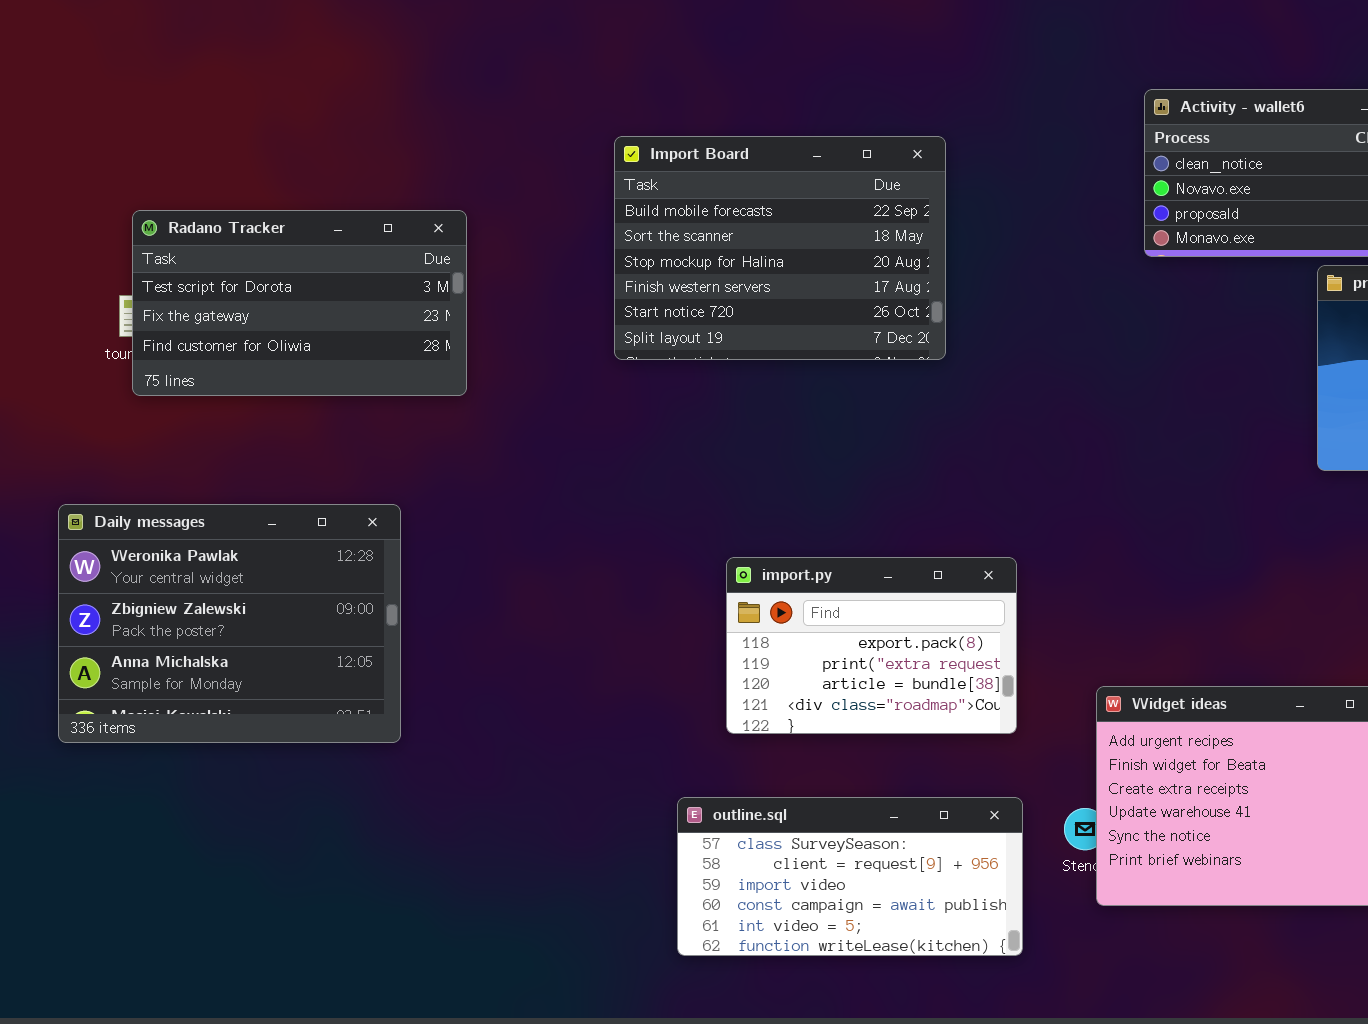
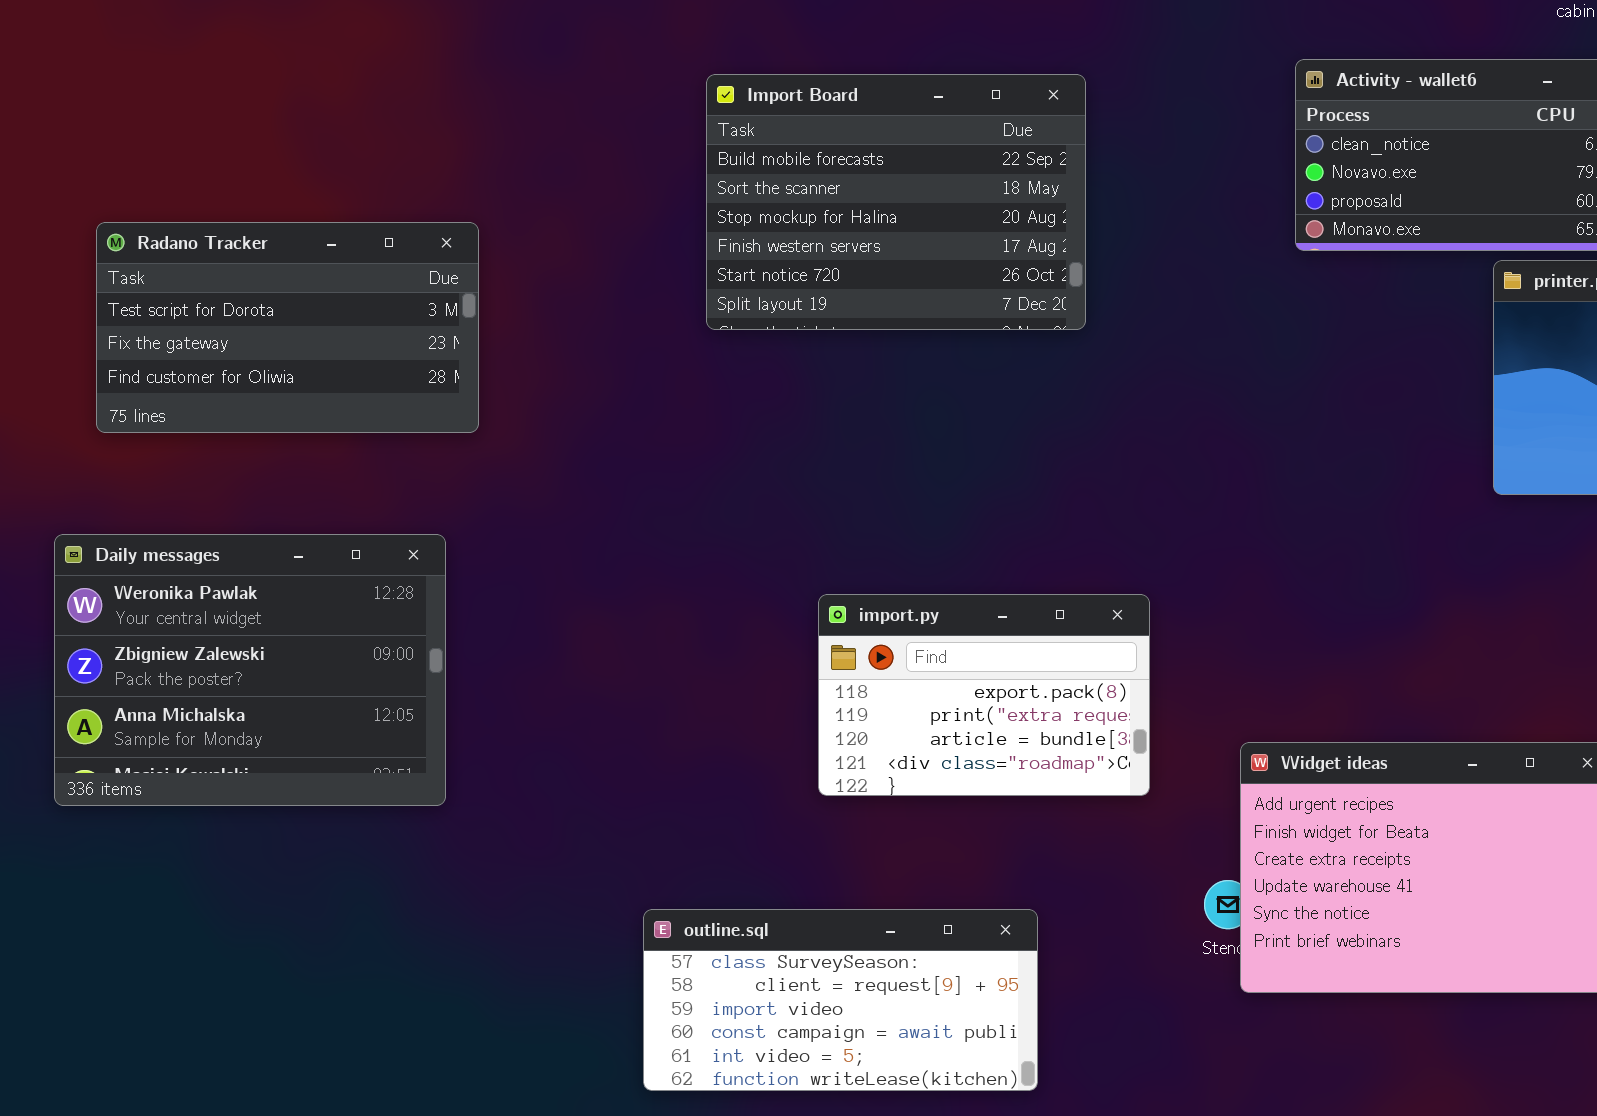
Import Board: [614,136,946,360] -> [706,74,1086,330], moved
Radano Tracker: [132,210,467,396] -> [96,222,479,433], moved
outline.sql: [677,797,1023,956] -> [643,909,1038,1091], moved

